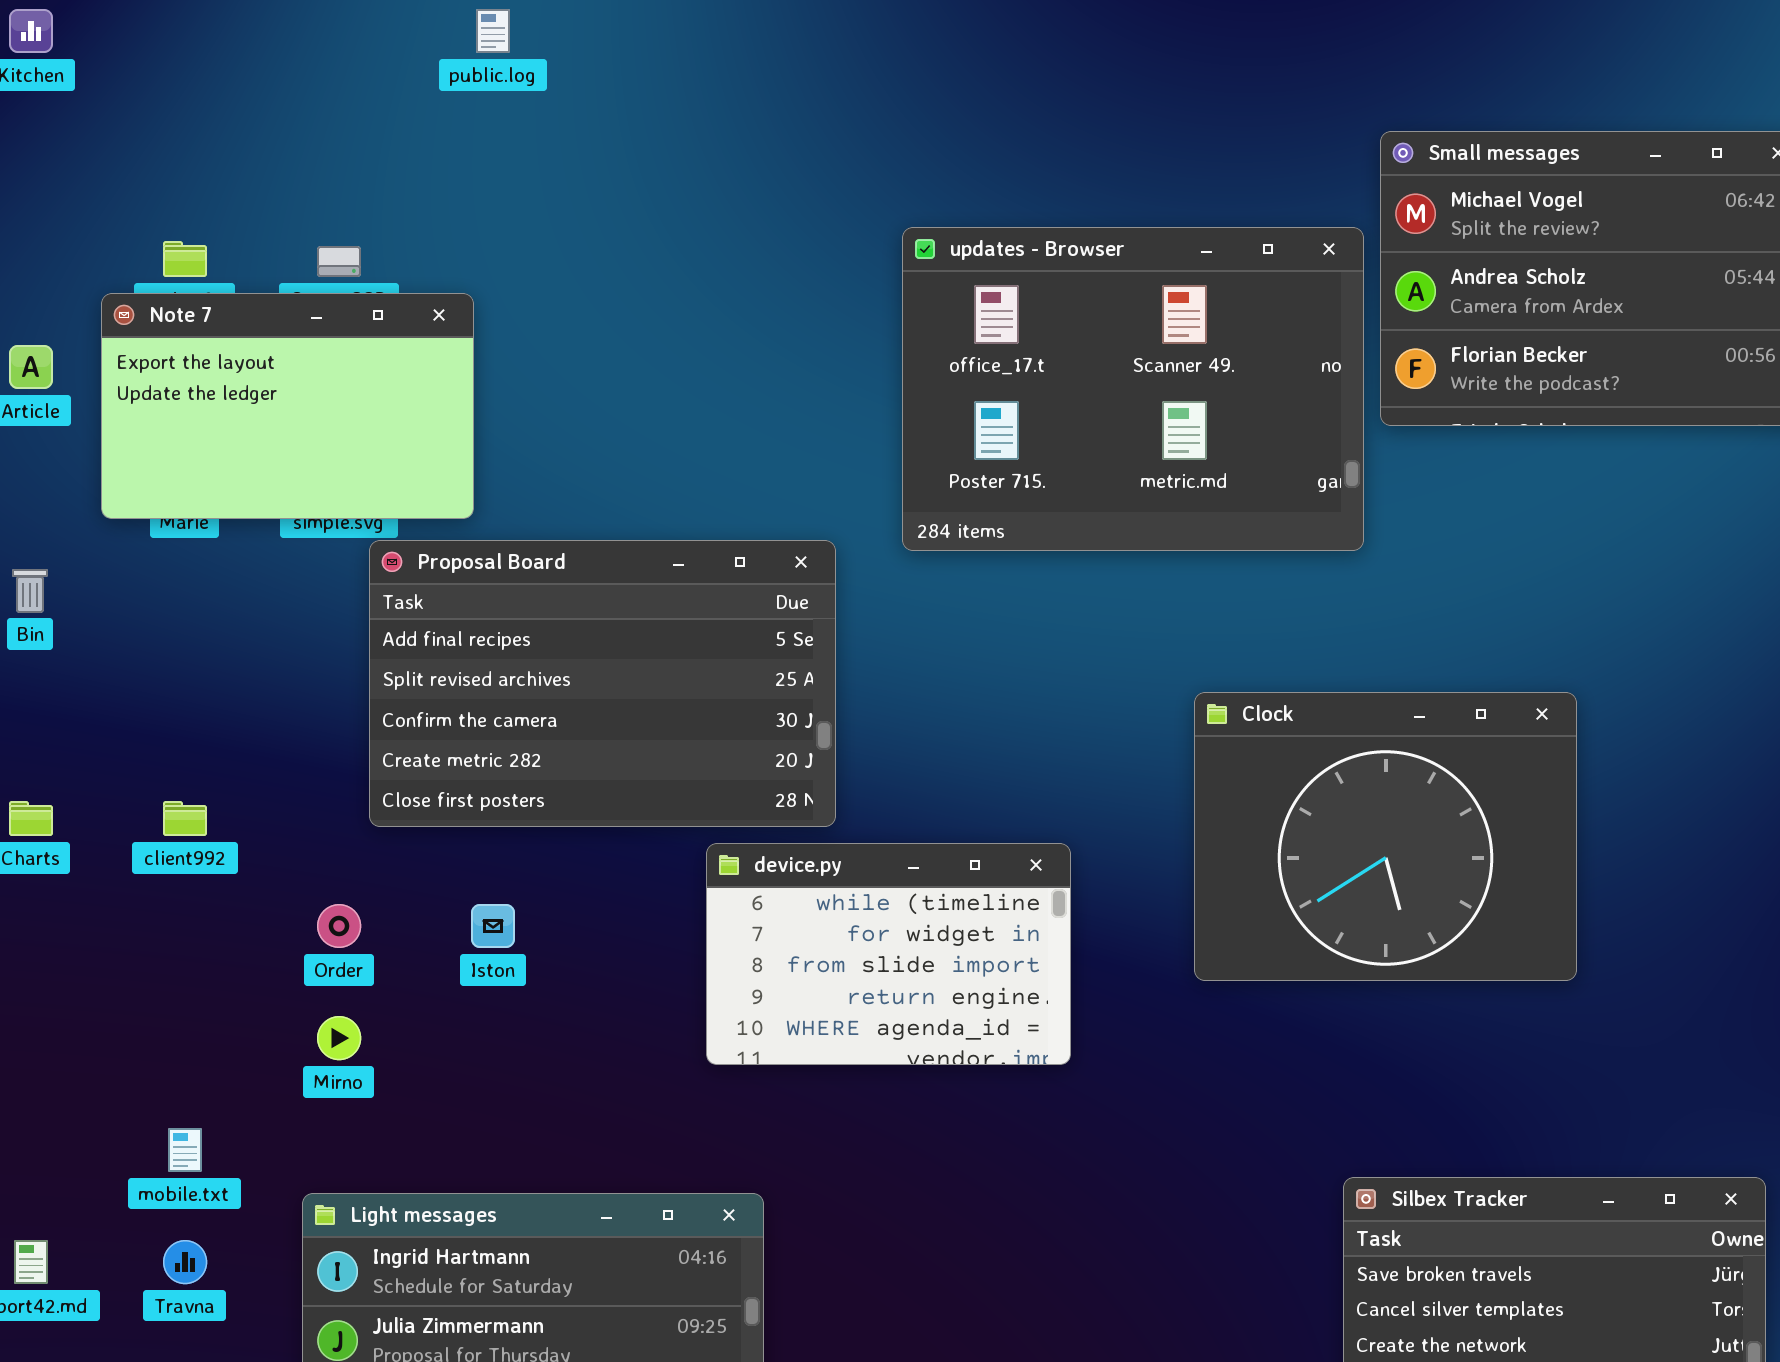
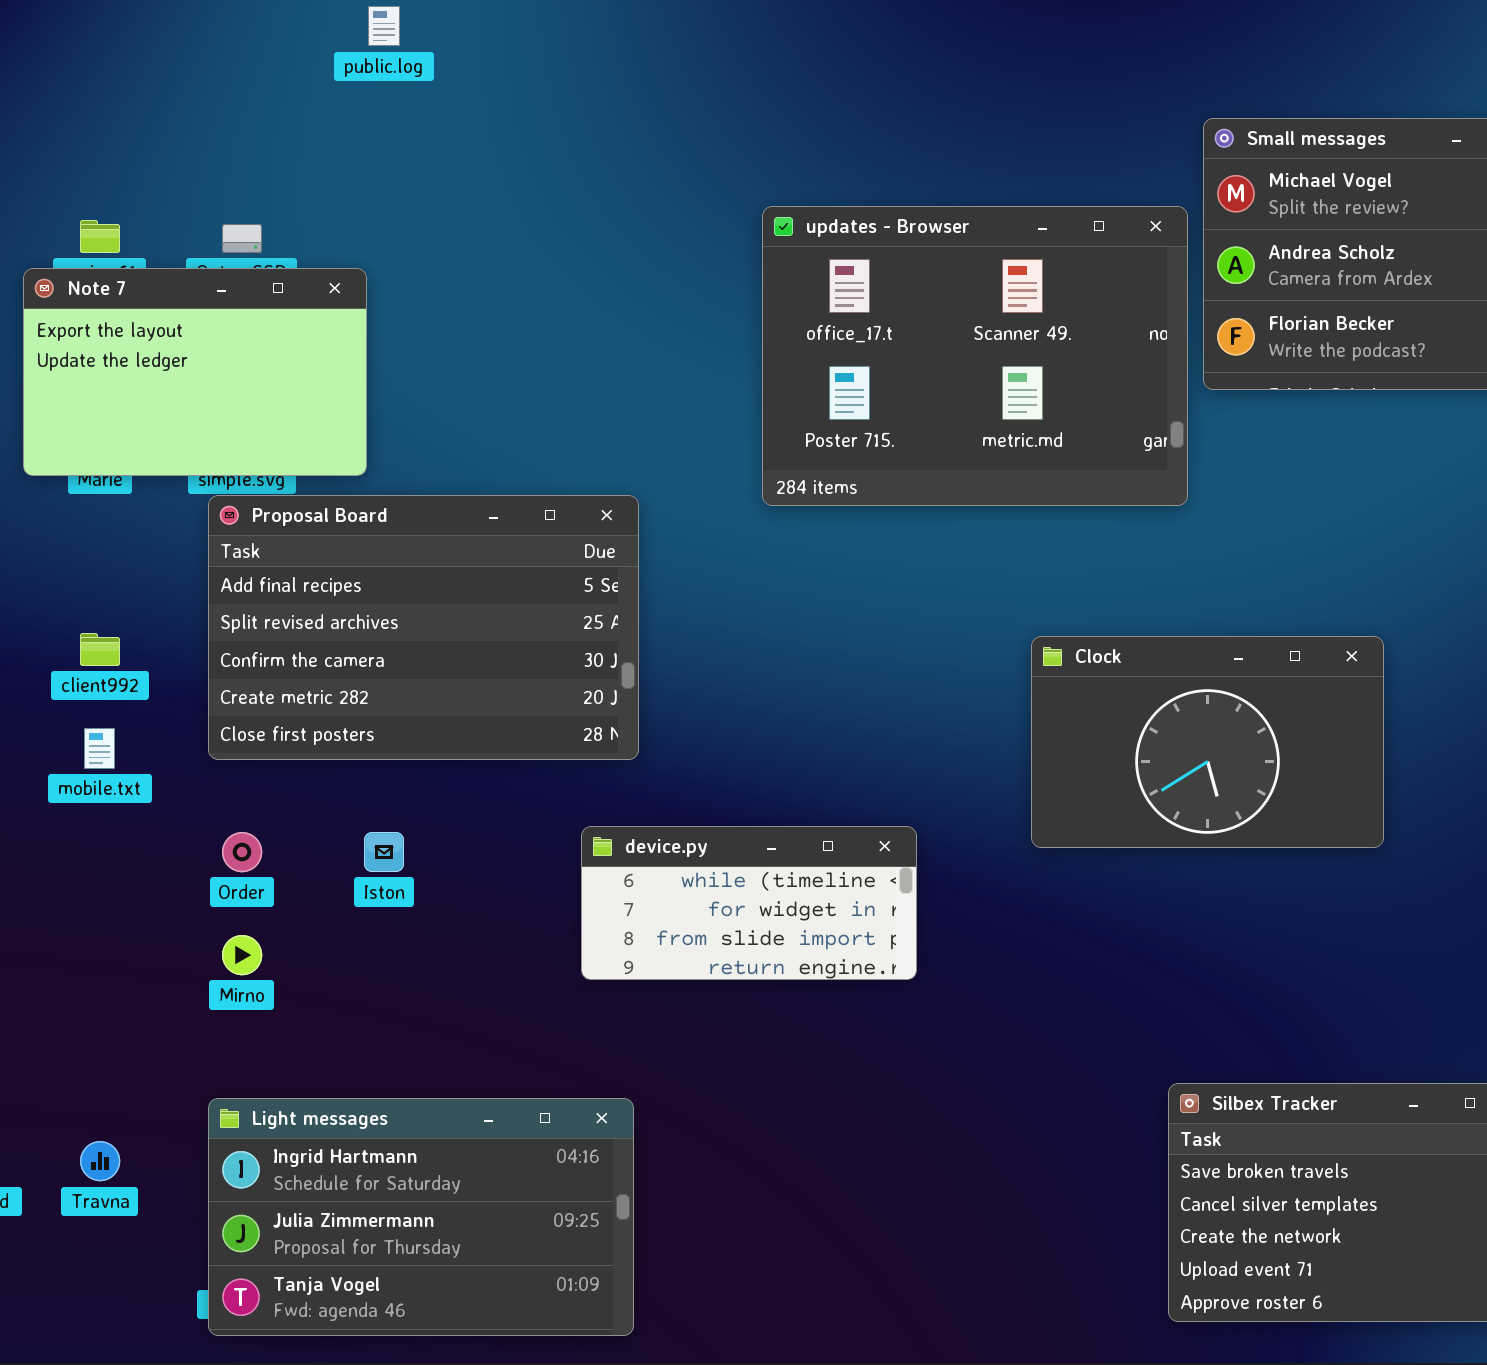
Proposal Board: [369,540,836,827] -> [208,495,639,760], moved
Clock: [1194,692,1577,981] -> [1031,636,1384,848], resized
client992: [163,801,207,836] -> [80,633,120,666], moved
device.py: [706,843,1071,1065] -> [581,826,917,980], resized
mobile.txt: [168,1128,202,1172] -> [84,728,115,769], moved

